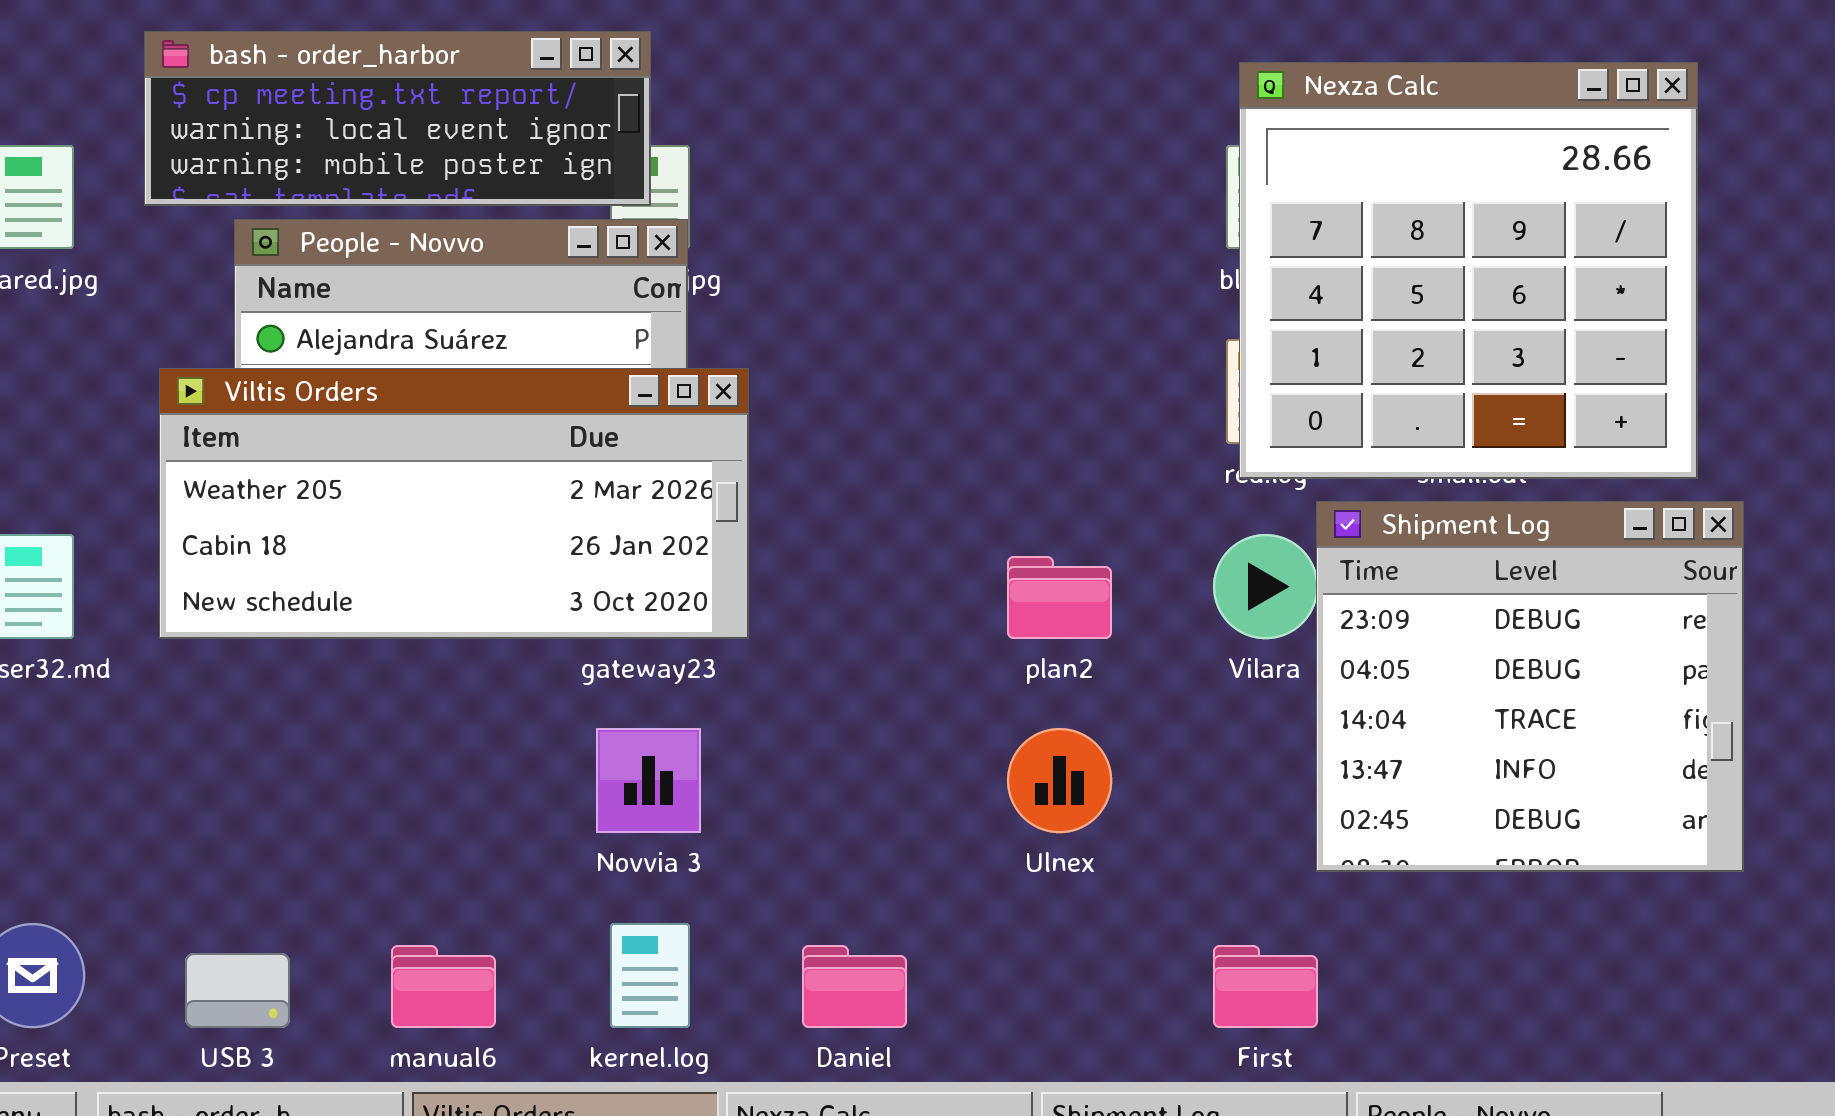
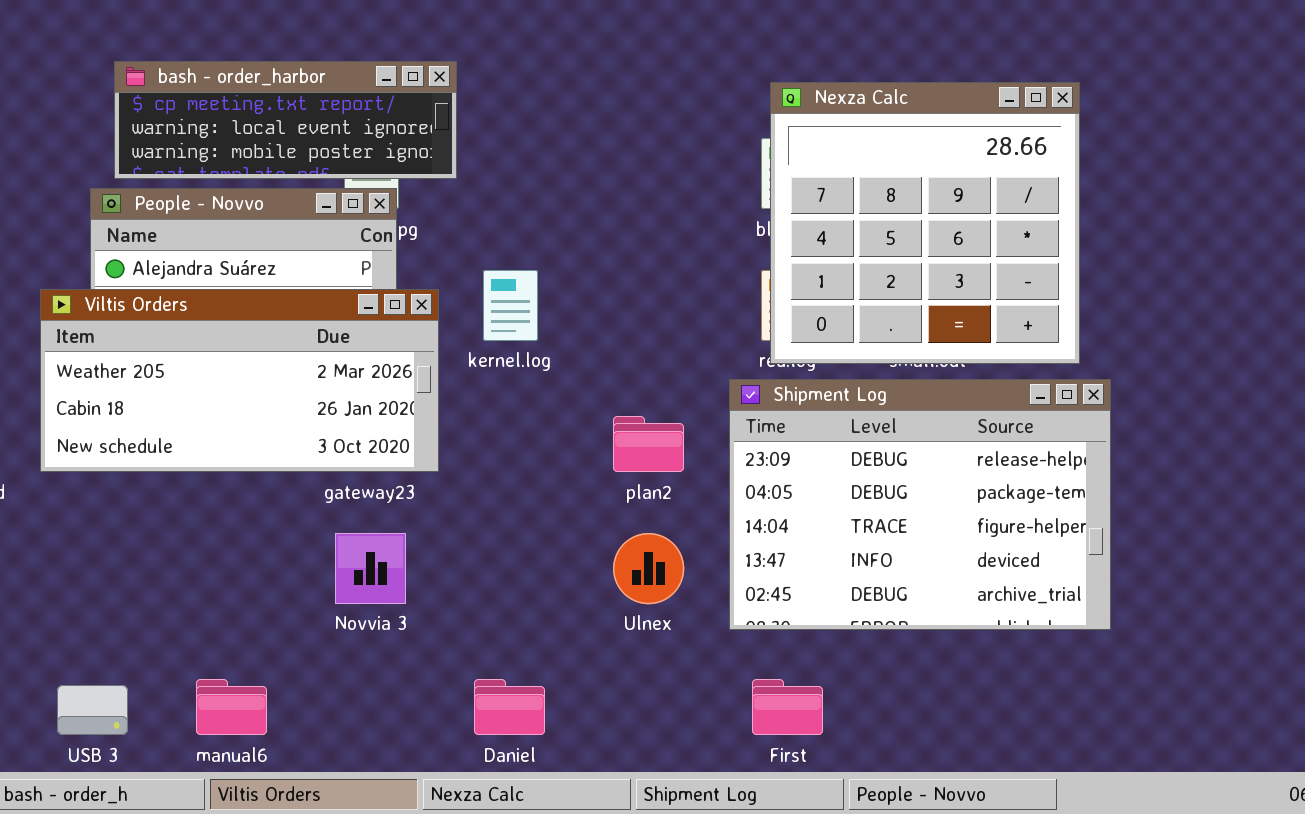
bash - order_harbor: [144,31,651,206] -> [114,61,457,179], moved
Shipment Log: [1316,501,1744,872] -> [729,379,1111,630], resized
kernel.log: [610,923,690,1028] -> [483,270,538,341], moved

